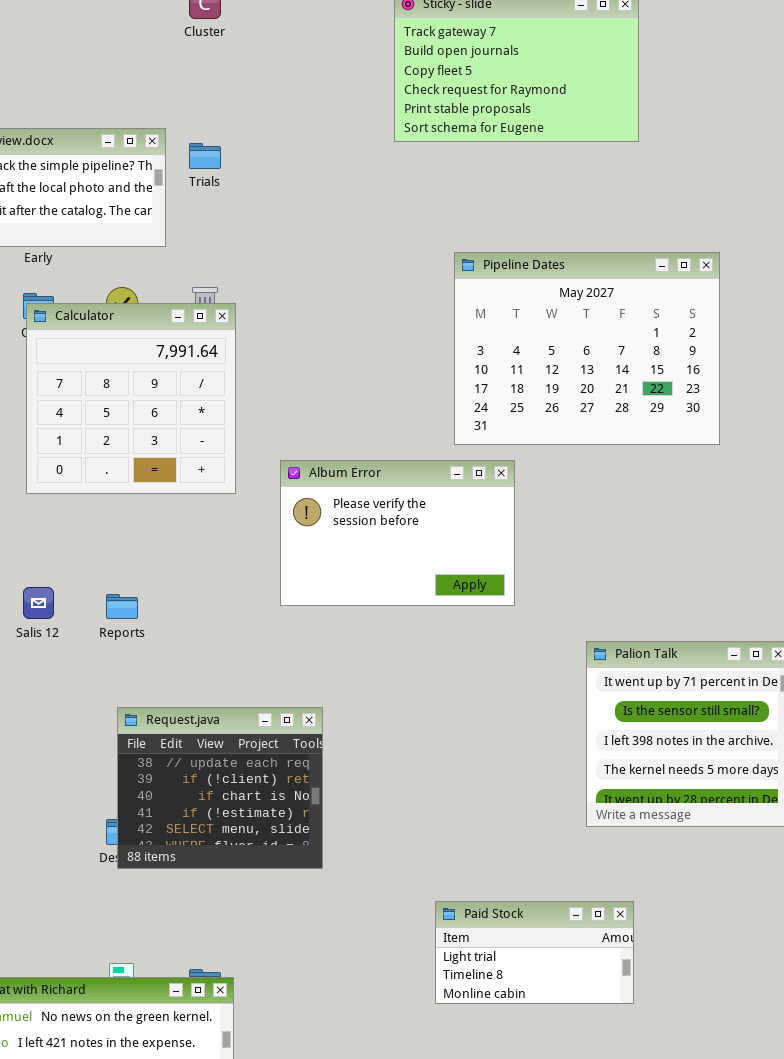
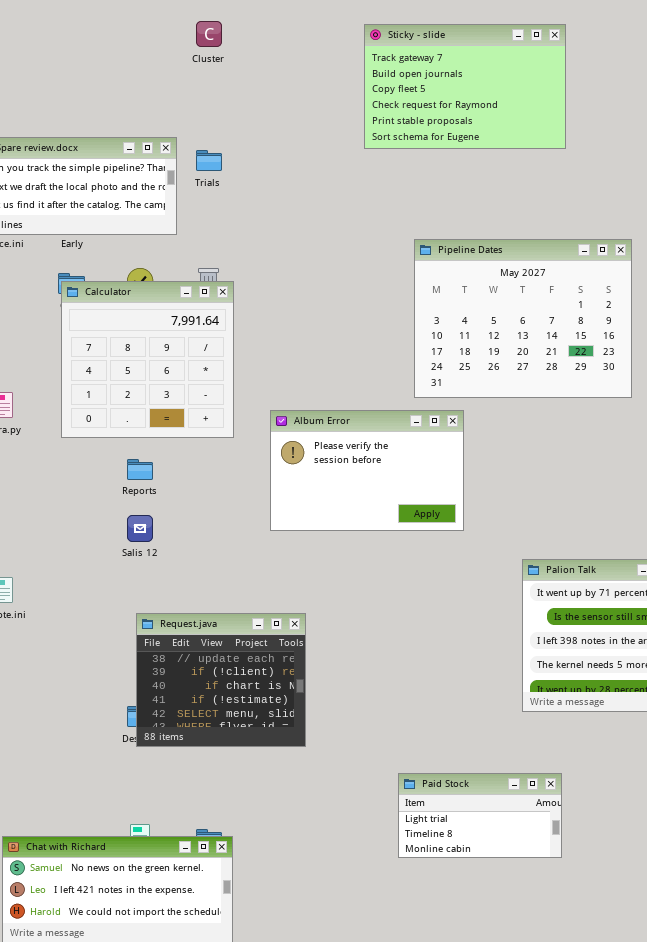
Salis 12: [23,587,54,619] -> [127,515,153,542], moved
Reports: [106,594,138,619] -> [127,459,153,480], moved

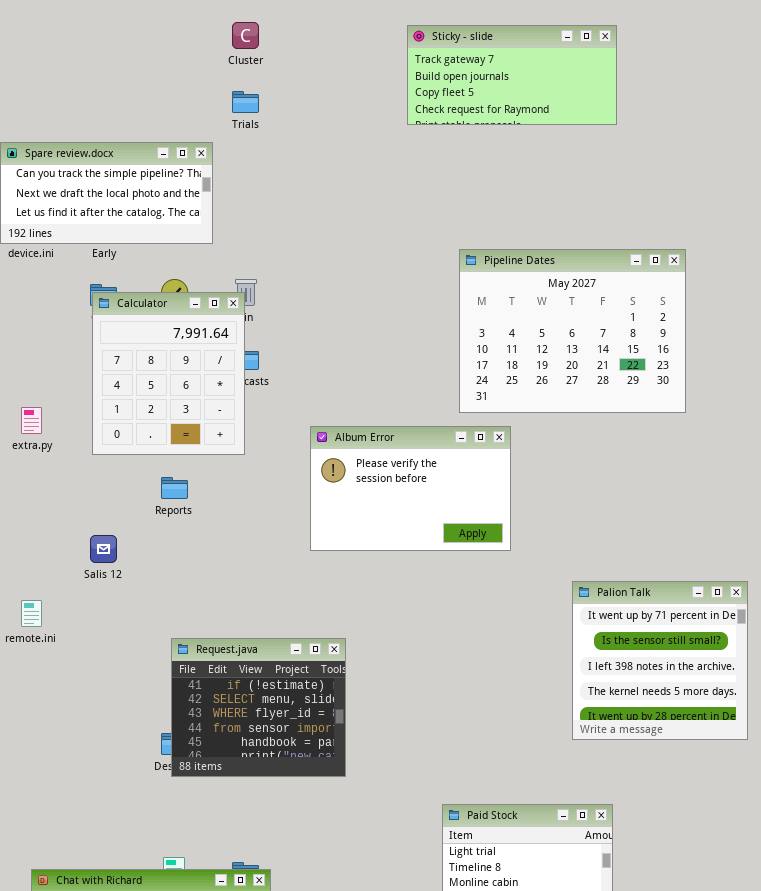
Sticky - slide: [364,24,566,149] -> [407,25,617,125], resized
Trials: [196,150,222,171] -> [232,91,259,113], moved
Calculator: [61,281,234,438] -> [92,292,245,455], resized
Salis 12: [127,515,153,542] -> [90,535,117,563], moved
Request.java: [136,613,306,747] -> [171,638,346,777], scrolled down 3 rows

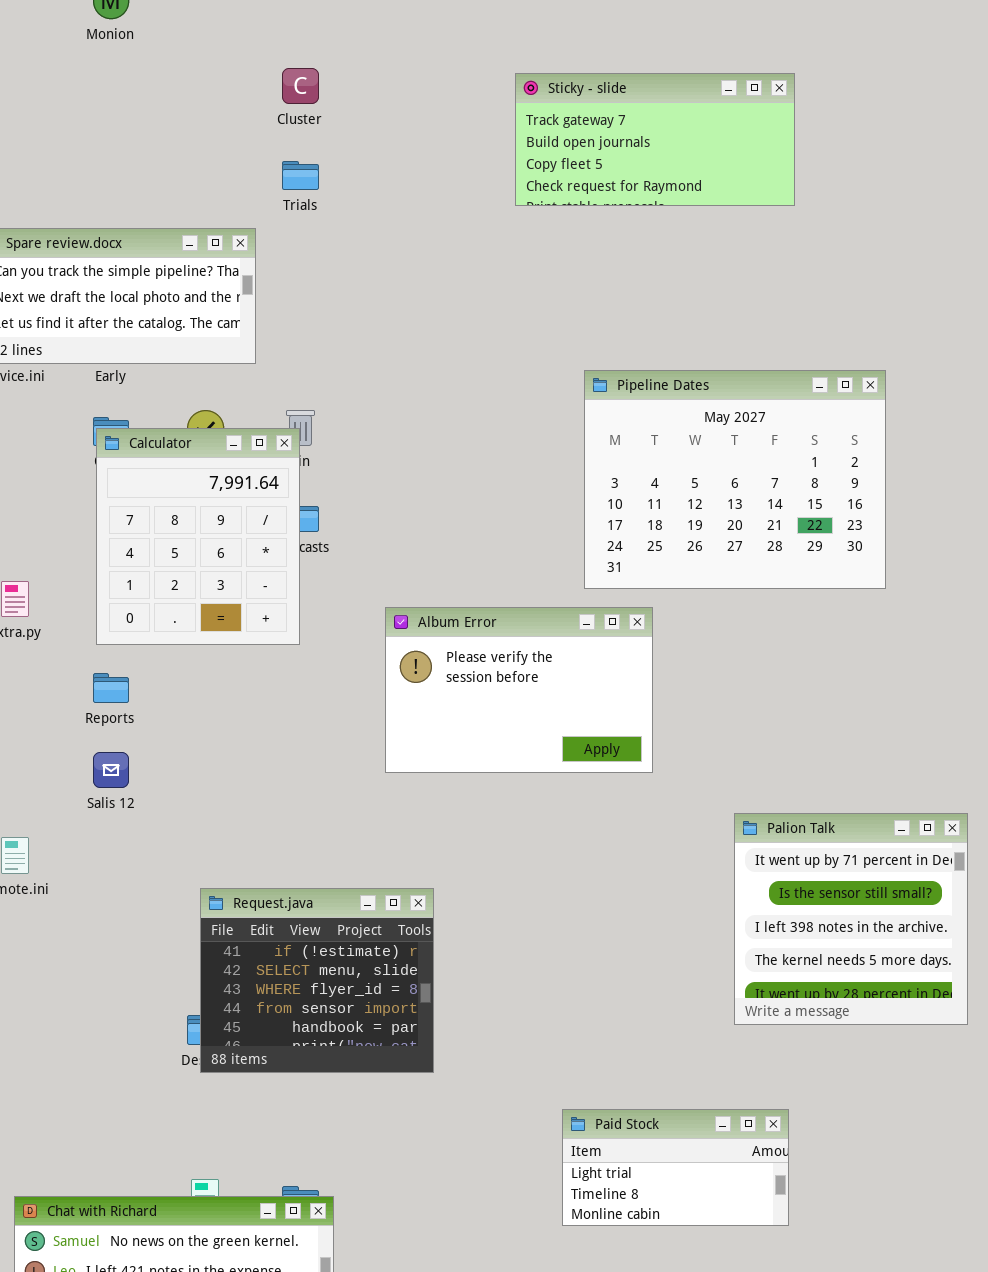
Reports: [161,477,188,499] -> [93,673,129,703], moved

